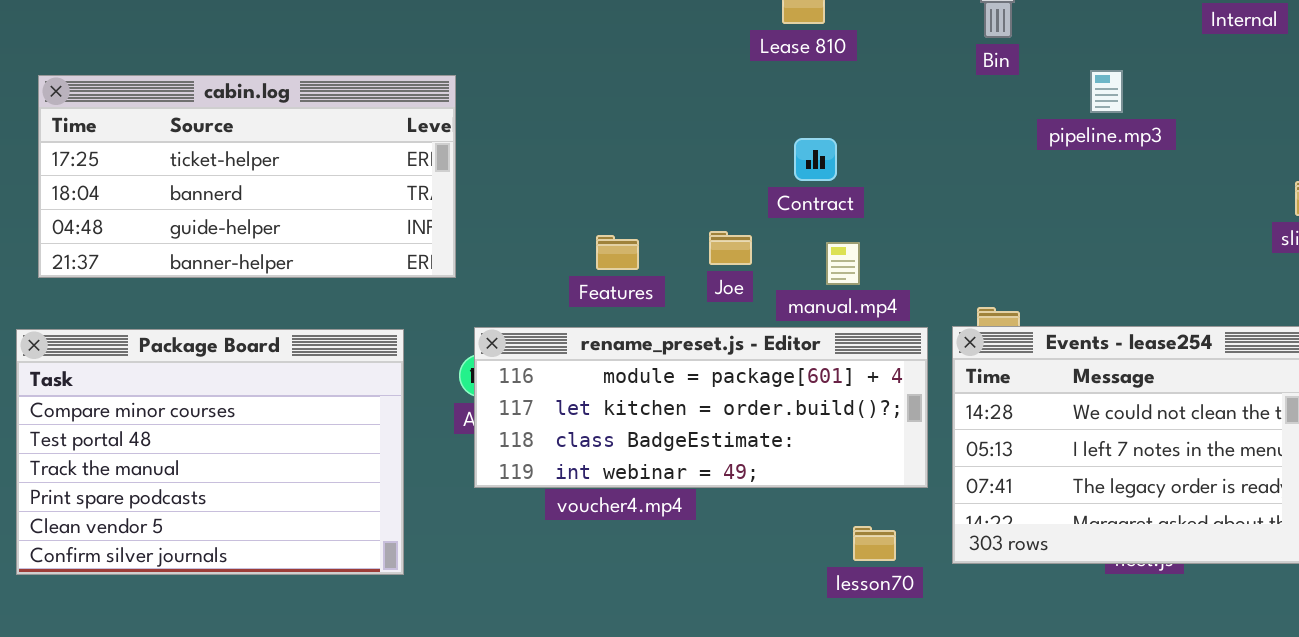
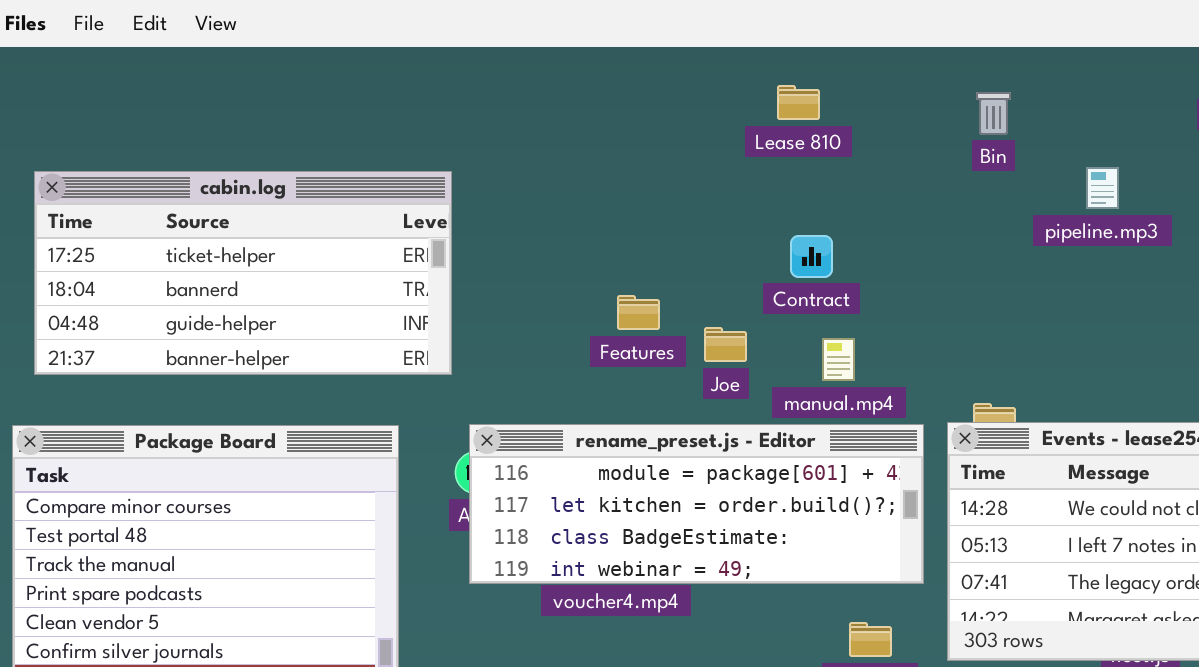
Features: [596,235,639,270] -> [617,295,660,330], moved

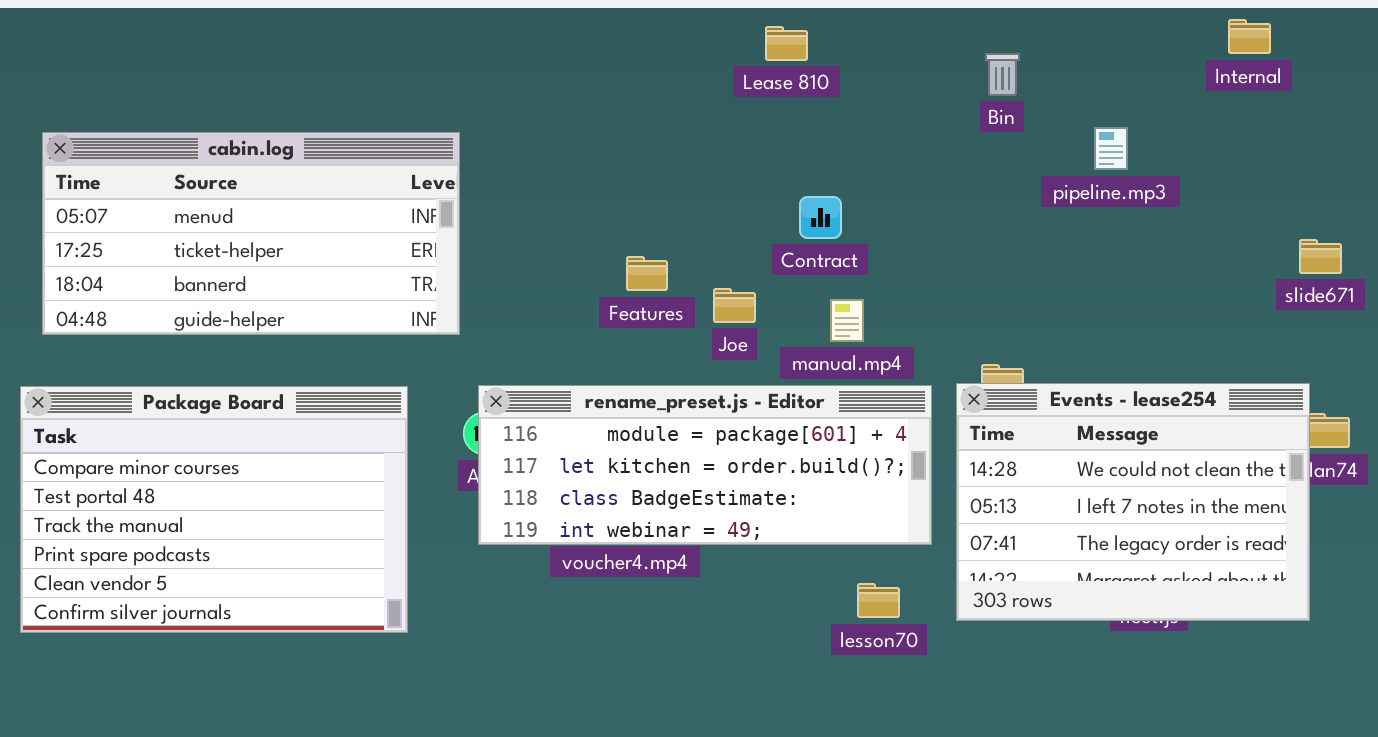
Lease 810: [777,85,820,120] -> [765,26,808,61], moved
cabin.log: [34,171,452,375] -> [42,132,460,335], scrolled up 1 row

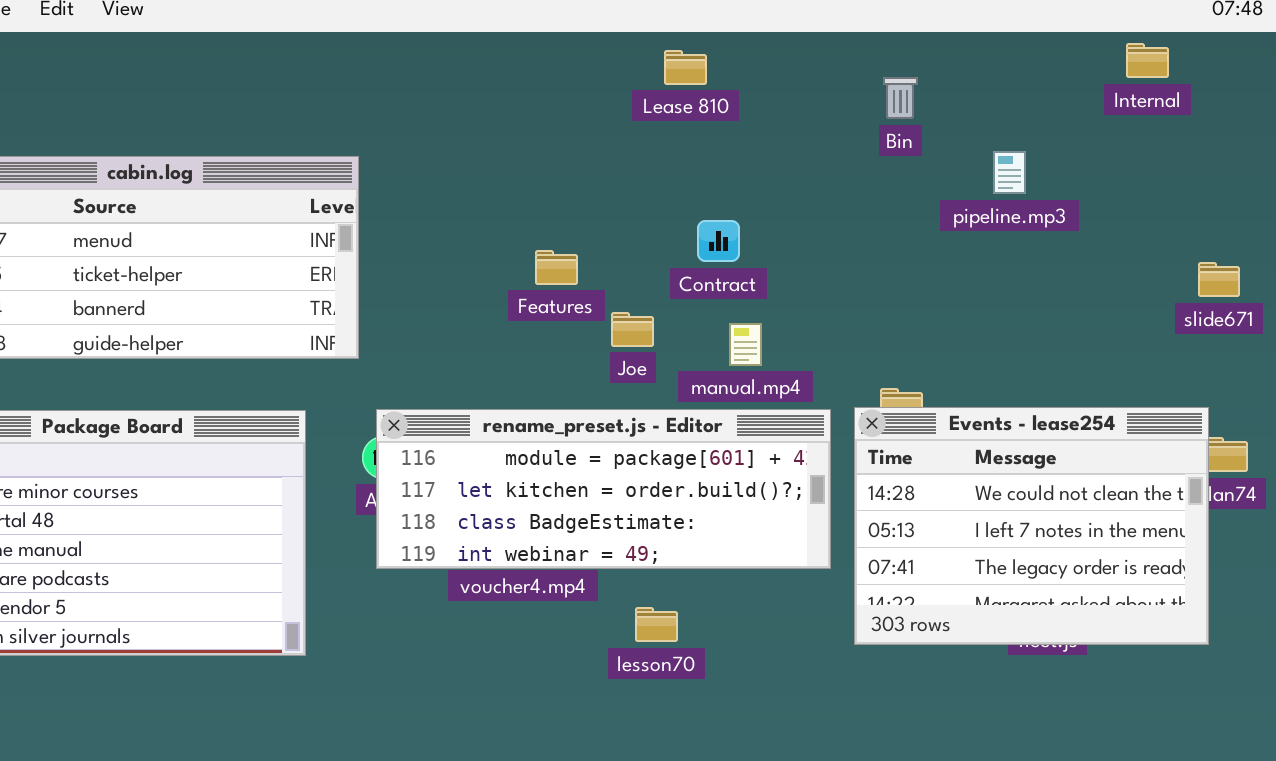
Features: [626,256,668,291] -> [535,250,578,285], moved
lesson70: [857,583,900,618] -> [635,607,678,642], moved

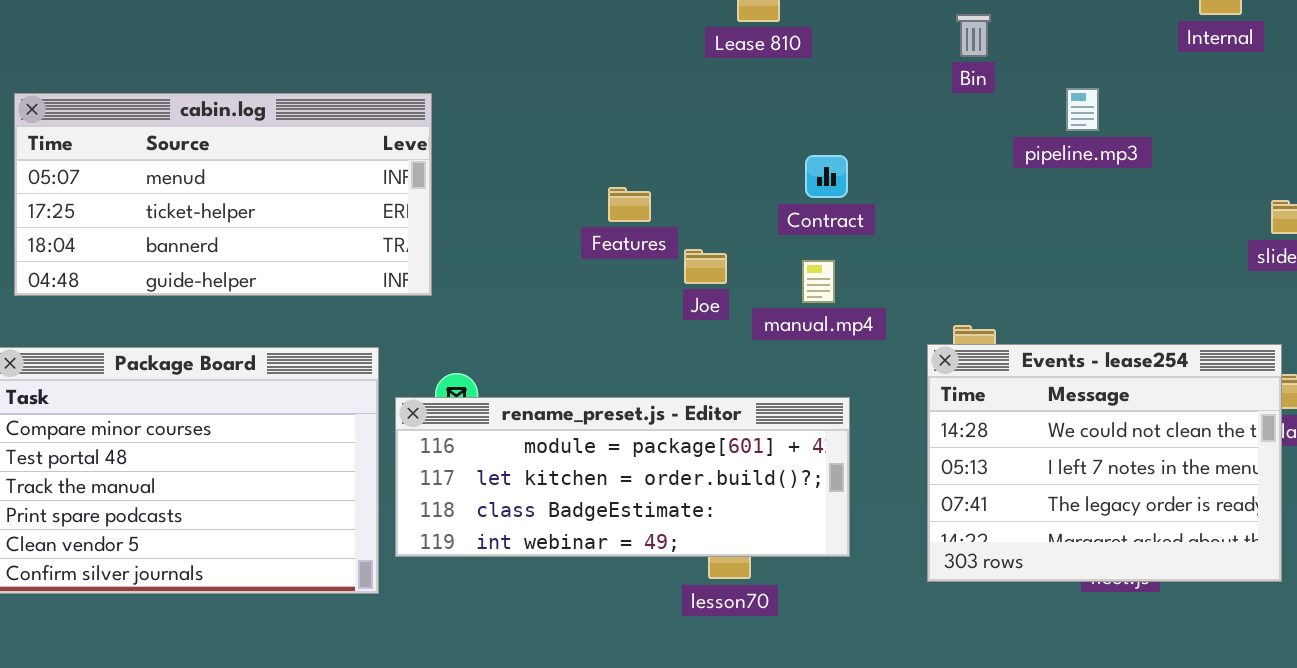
Contract: [697,220,740,262] -> [805,155,848,198], moved
rename_preset.js - Editor: [376,409,831,569] -> [395,397,850,557], moved

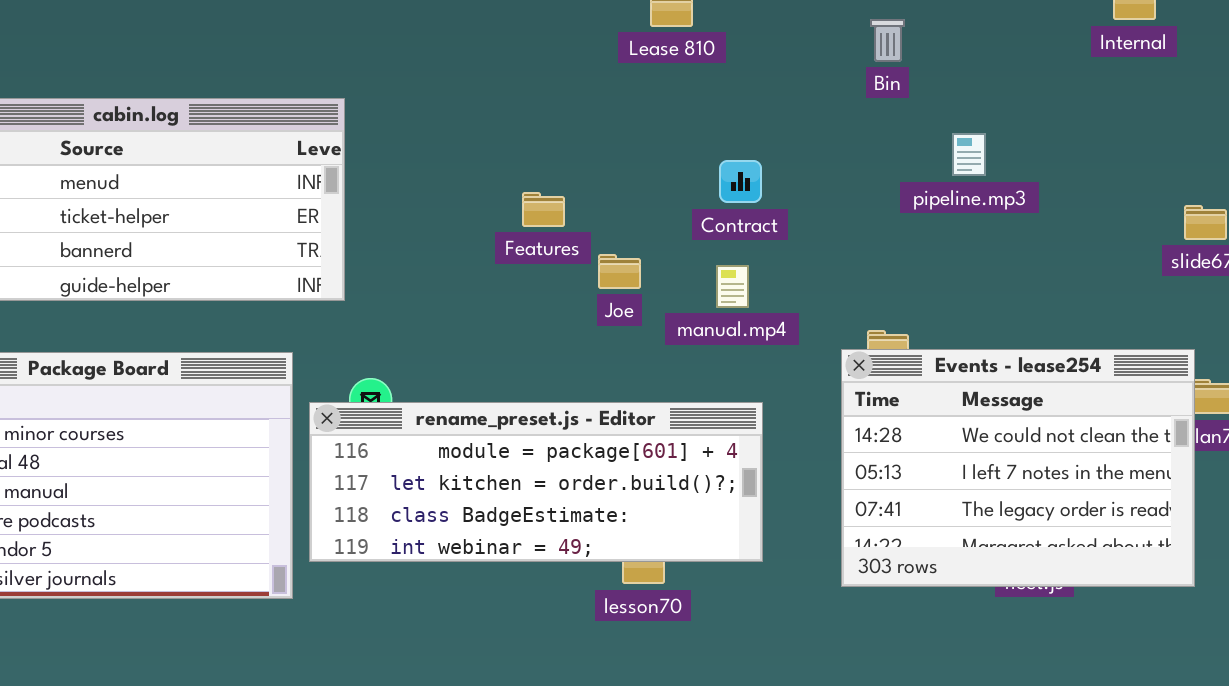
pipeline.mp3: [1066,88,1099,131] -> [952,133,986,176], moved

